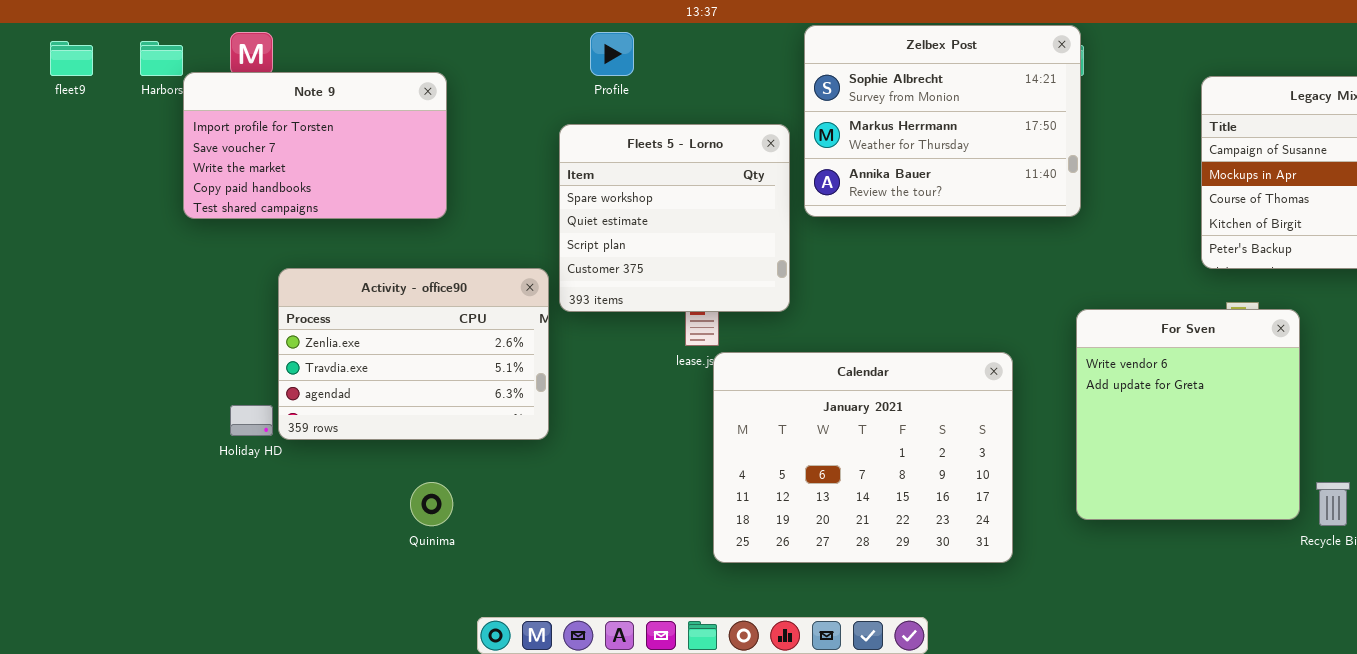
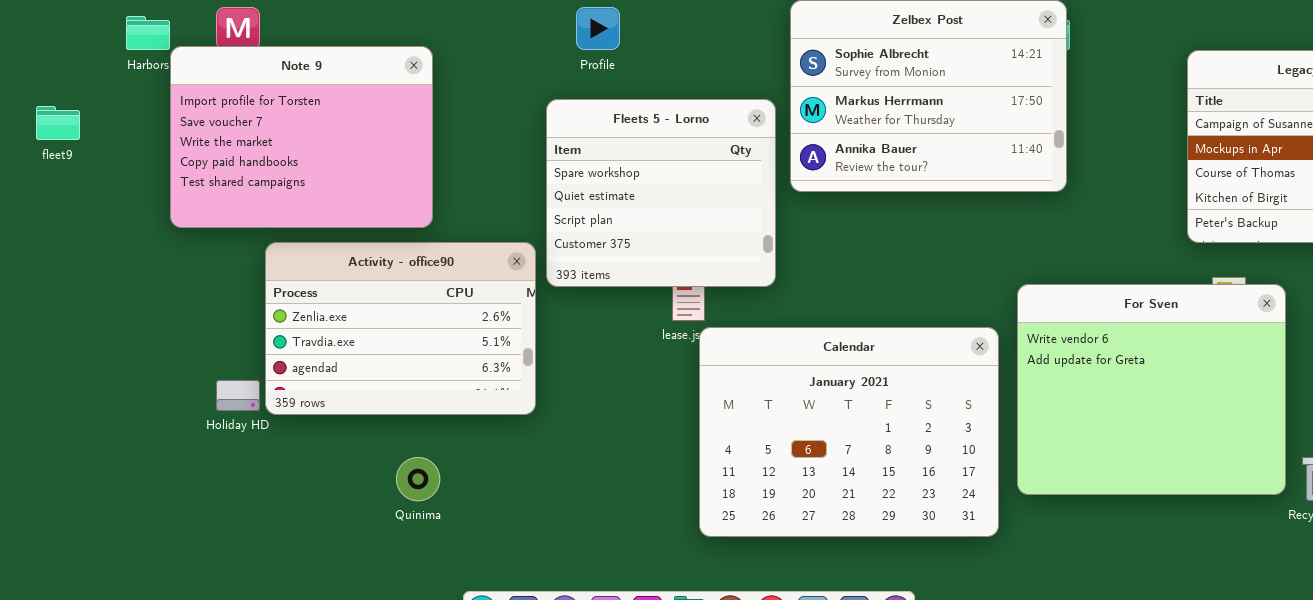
fleet9: [50,41,93,76] -> [36,106,80,140], moved
Note 9: [183,72,447,219] -> [170,46,433,228], resized
For Sven: [1076,309,1300,520] -> [1017,284,1286,495], resized

